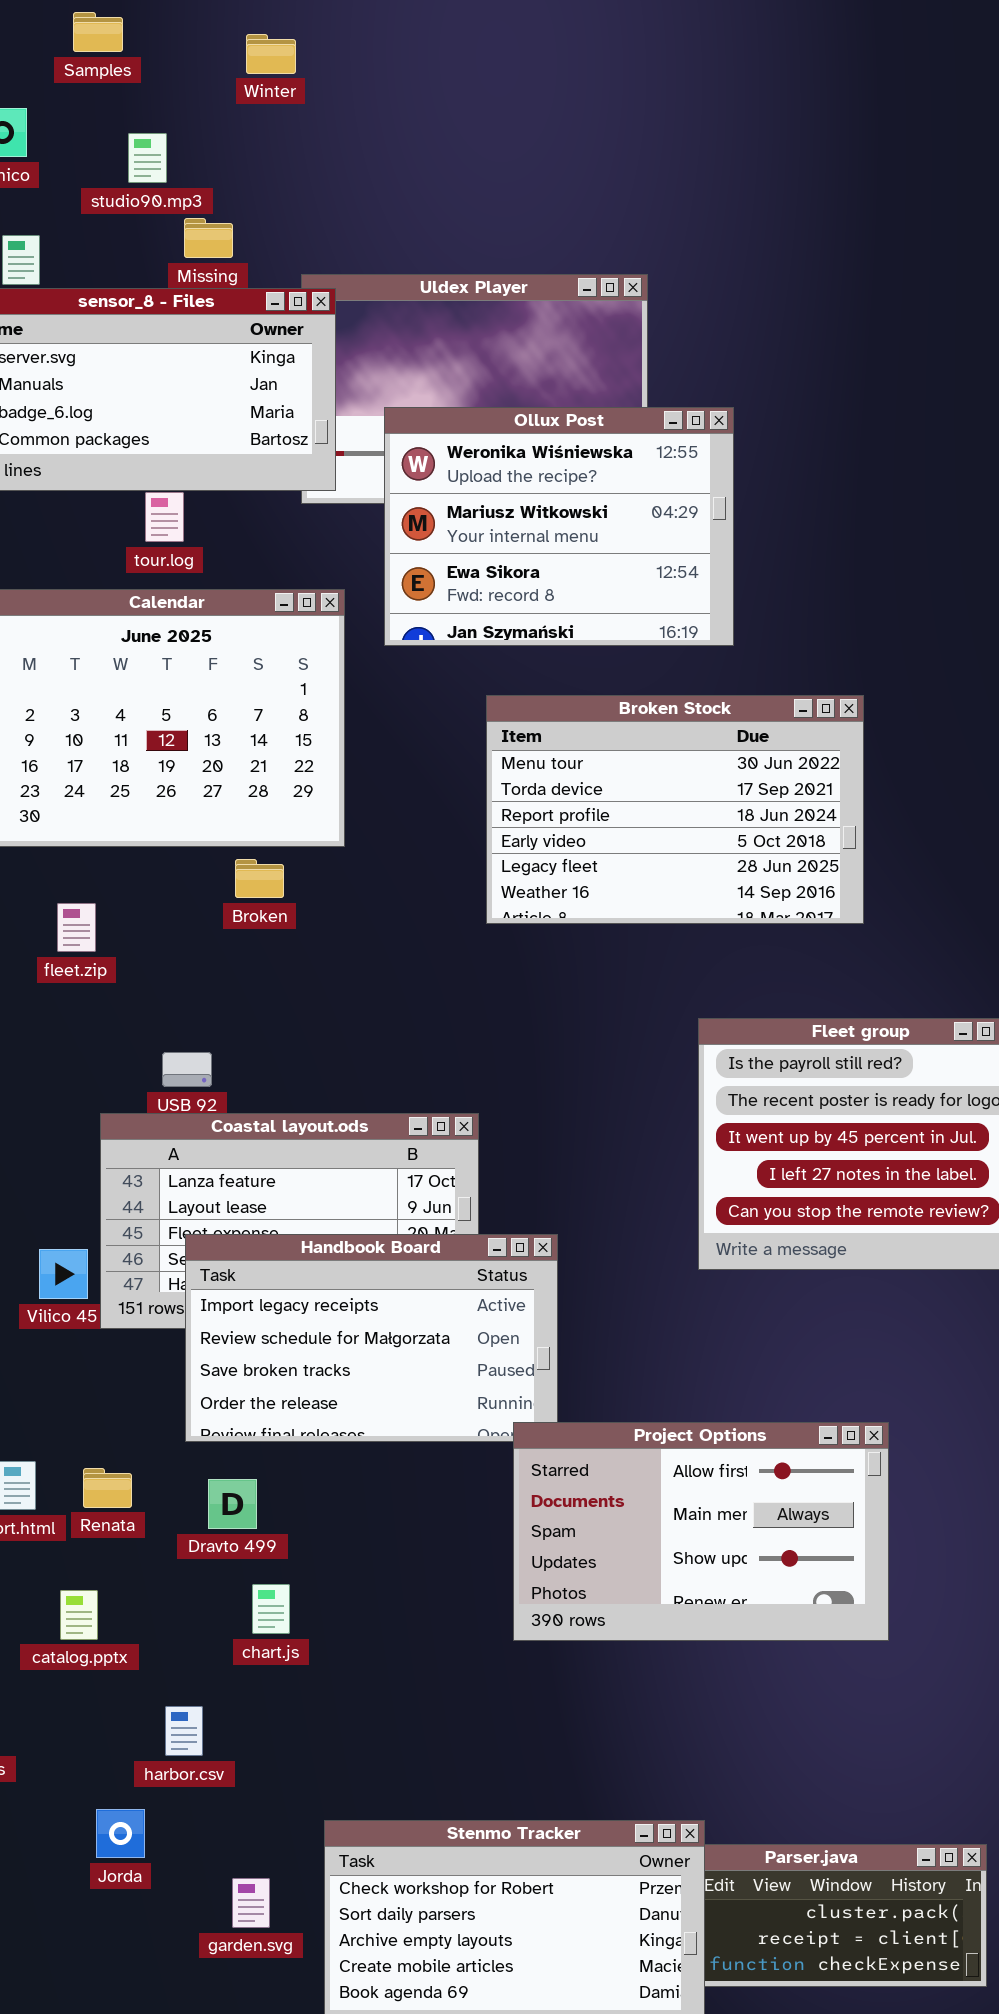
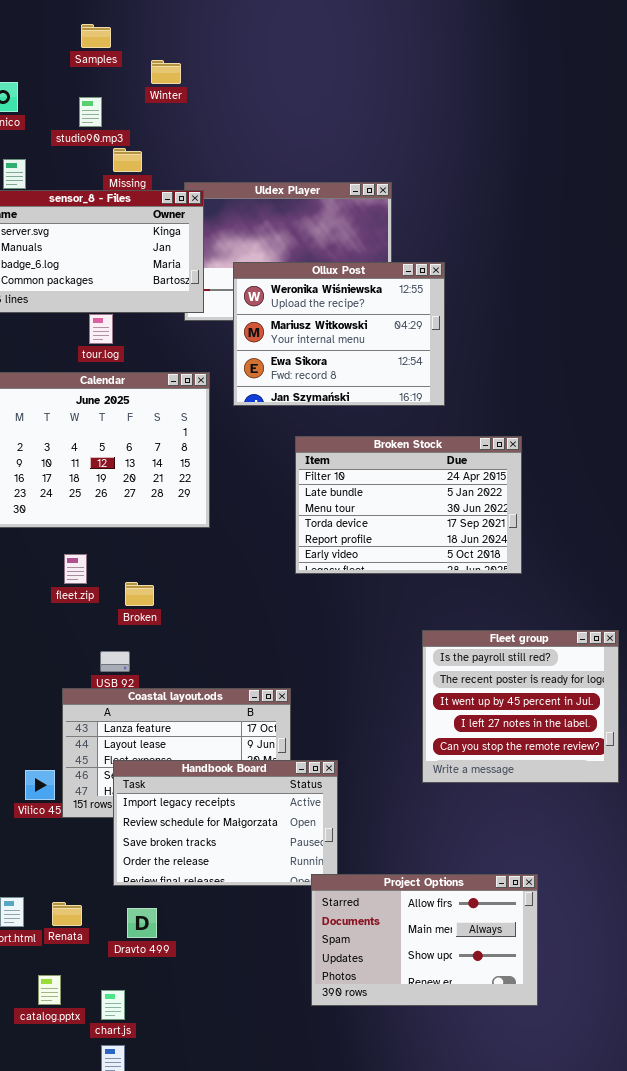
Samples: [73,12,123,52] -> [81,24,111,48], moved
Winter: [246,34,296,74] -> [151,60,181,84], moved
Broken Stock: [486,695,864,924] -> [295,436,522,574], scrolled up 2 rows
Broken: [235,859,284,898] -> [125,582,154,606], moved
fleet.zip: [57,903,96,952] -> [64,554,87,584], moved
chart.js: [252,1584,290,1634] -> [101,990,125,1020], moved

